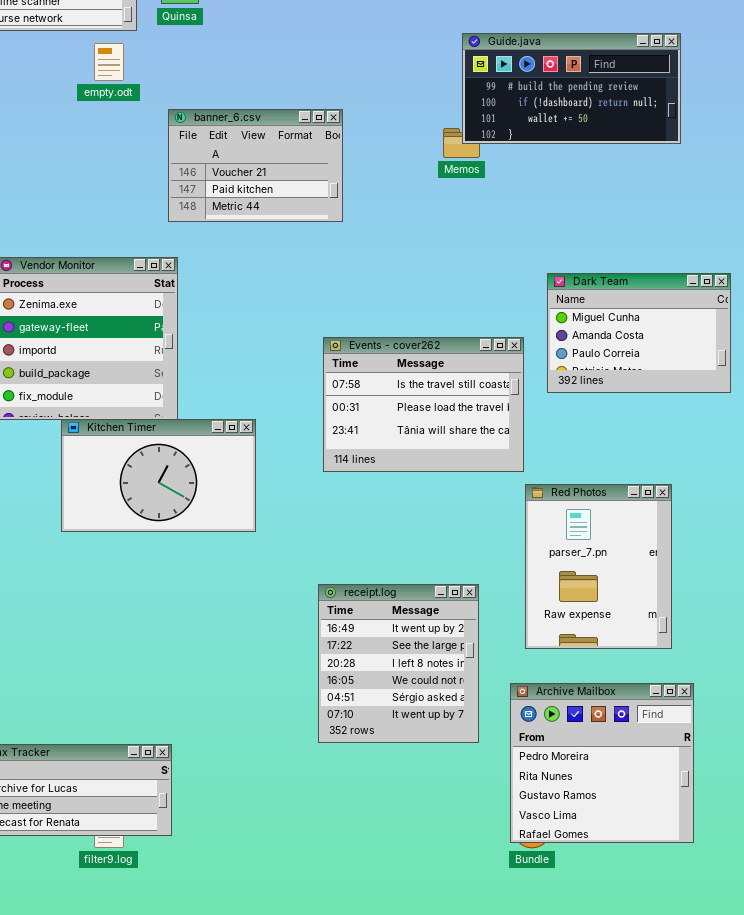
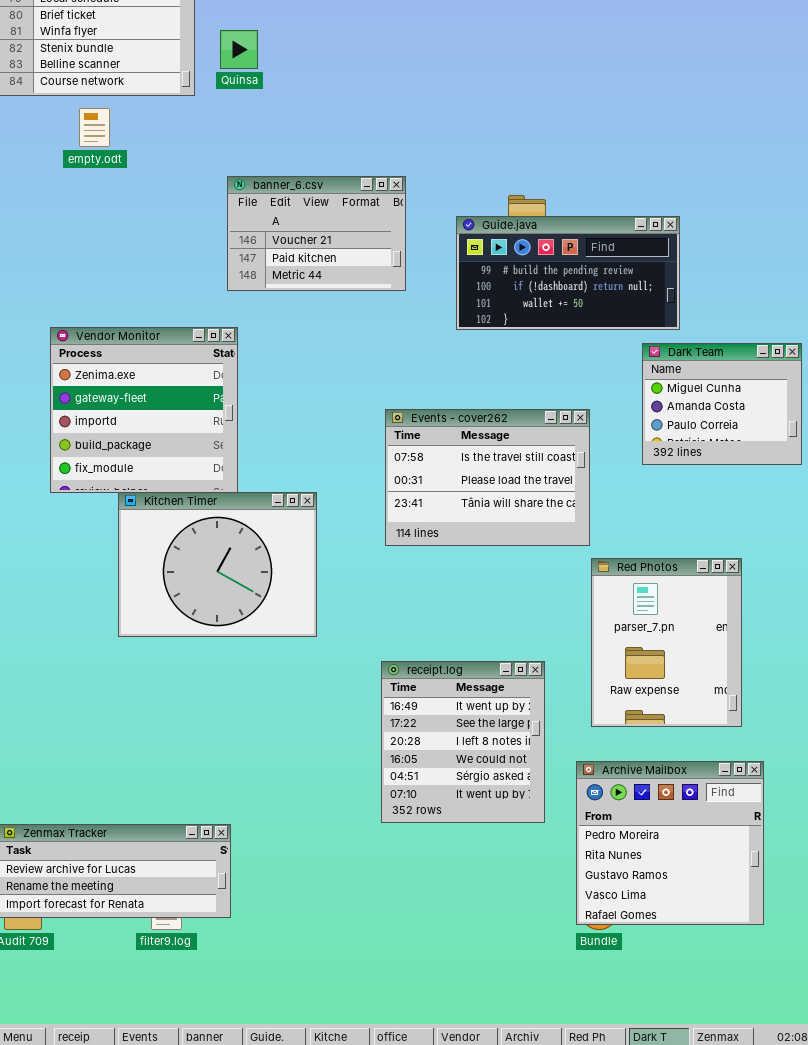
Guide.java: [462,33,681,144] -> [456,216,680,330], moved
empty.odt: [94,43,124,81] -> [79,108,110,147], moved
Dark Team: [547,273,731,393] -> [642,343,802,465], resized
Kitchen Timer: [61,419,256,532] -> [118,492,317,637], resized

